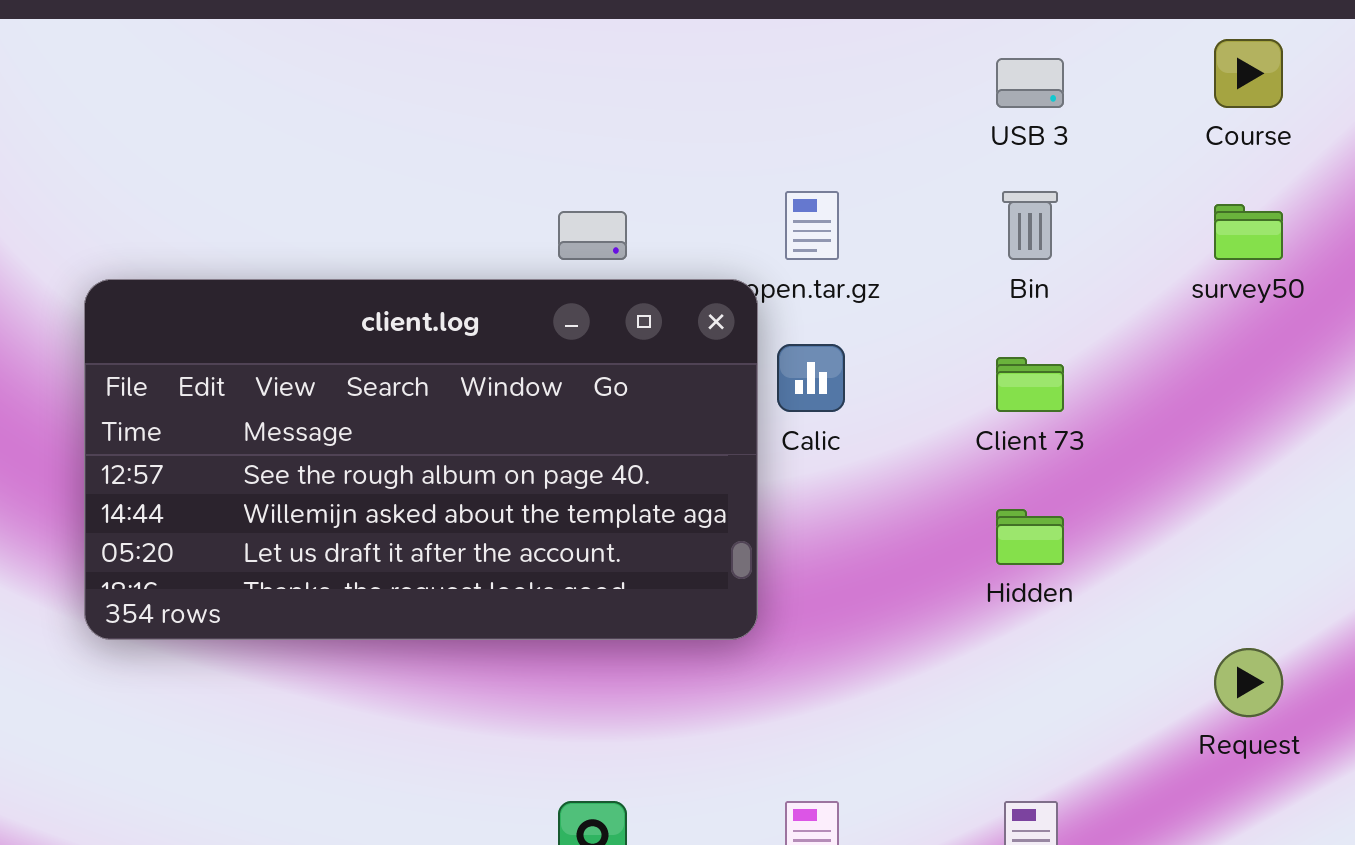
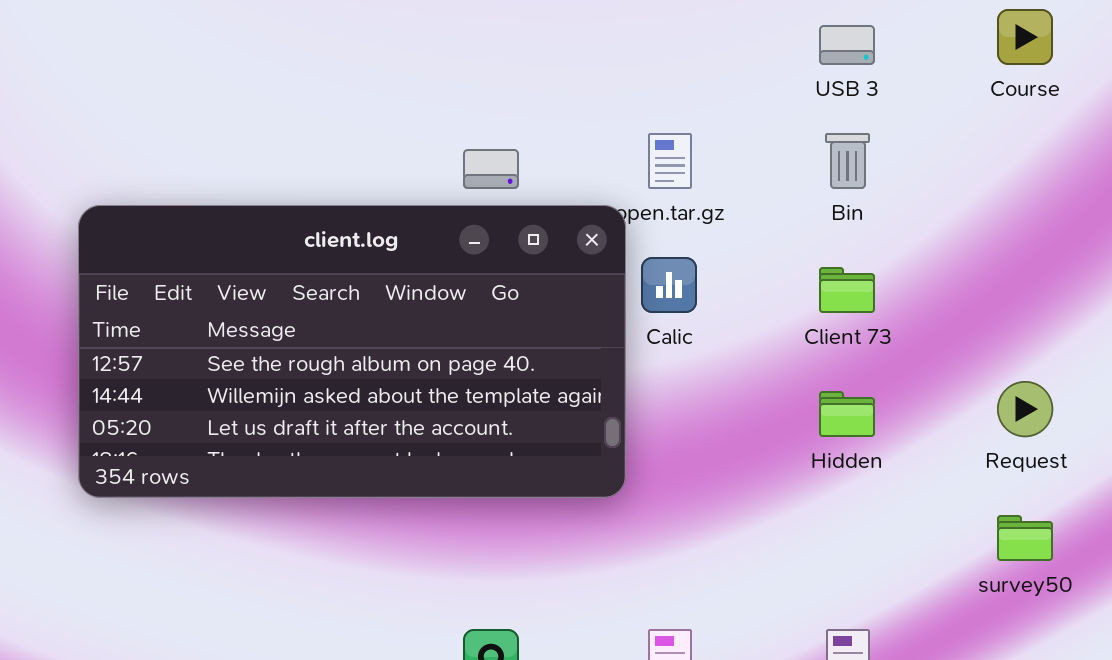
survey50: [1214,204,1283,260] -> [997,515,1053,561], moved
Request: [1214,648,1283,717] -> [997,381,1053,437], moved

